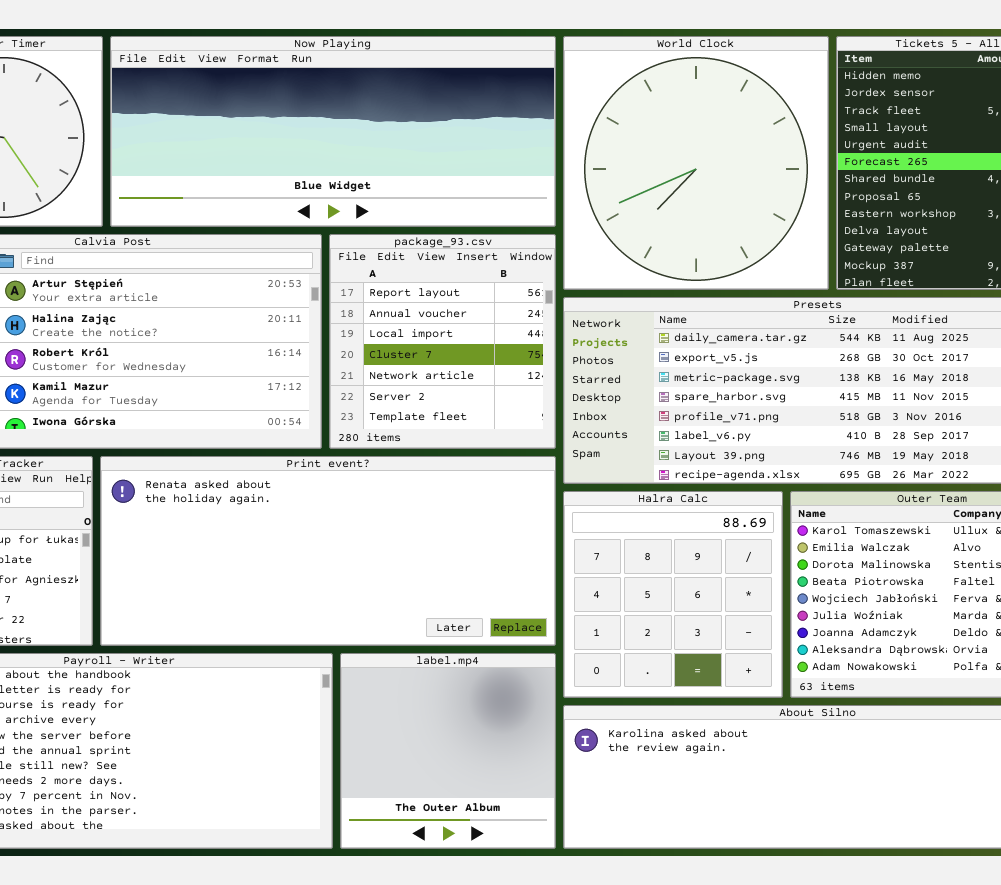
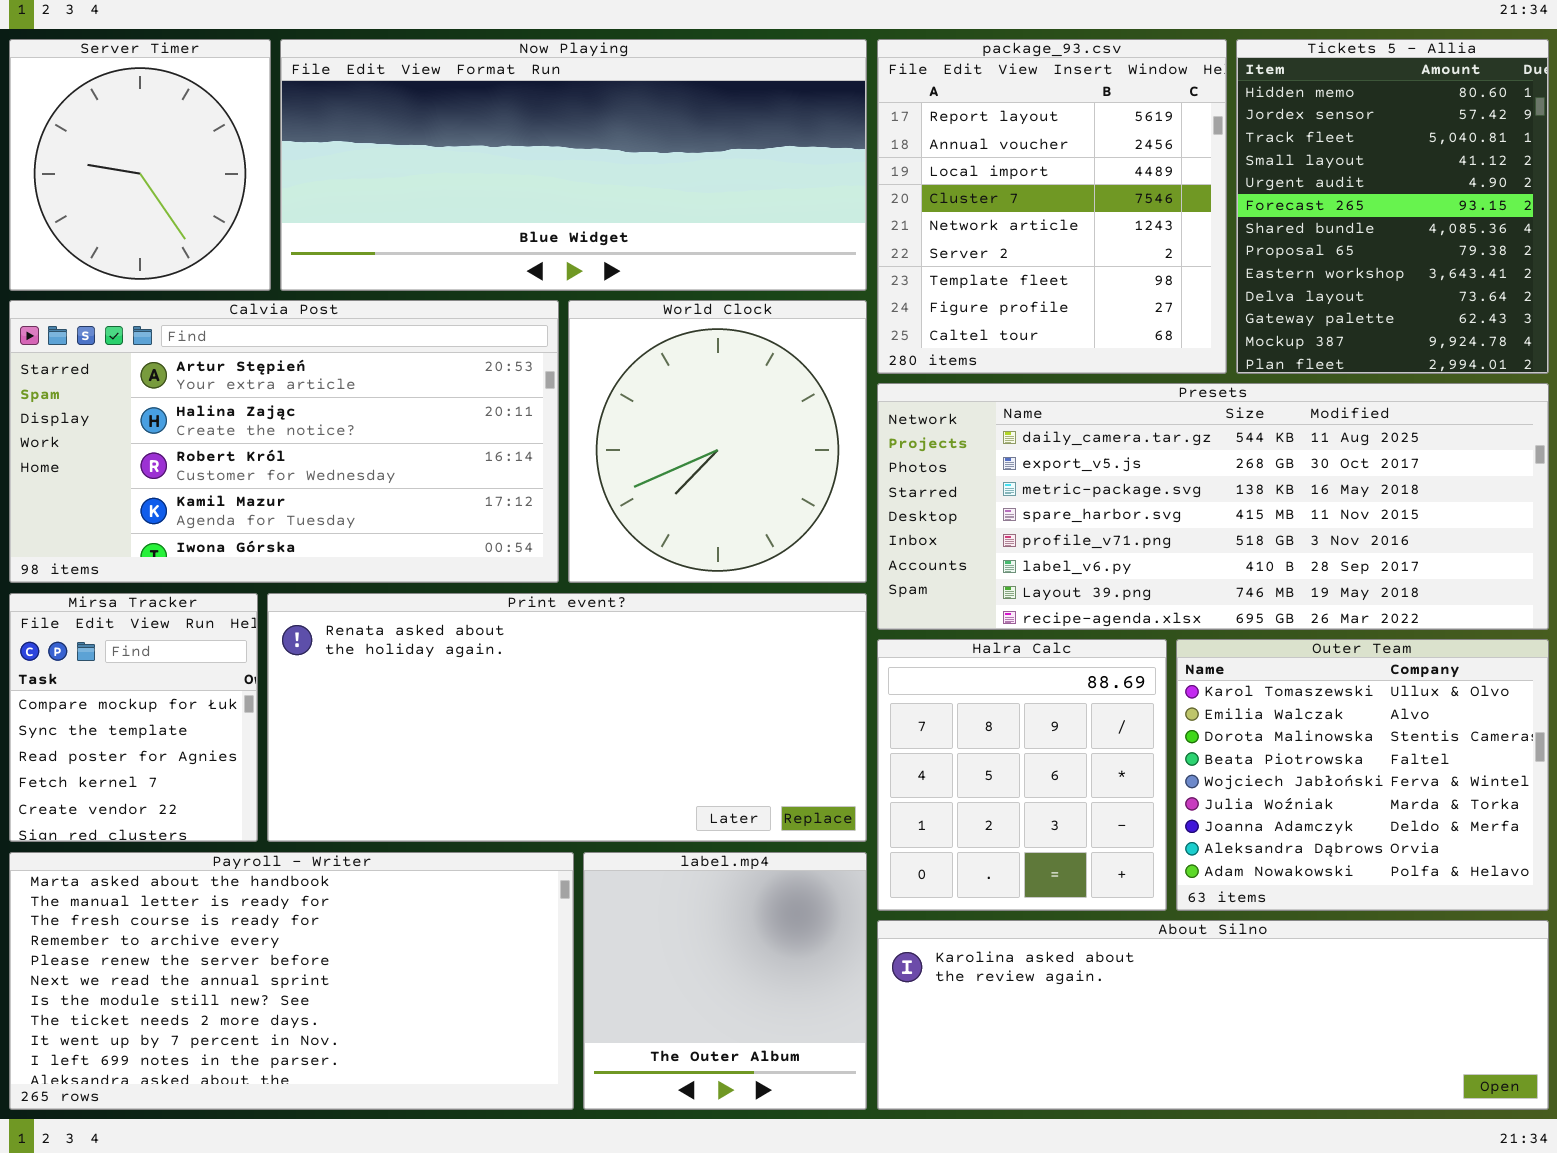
World Clock: [563,36,829,290] -> [568,300,867,583], moved, resized
package_93.csv: [329,234,556,449] -> [877,39,1227,374], moved, resized

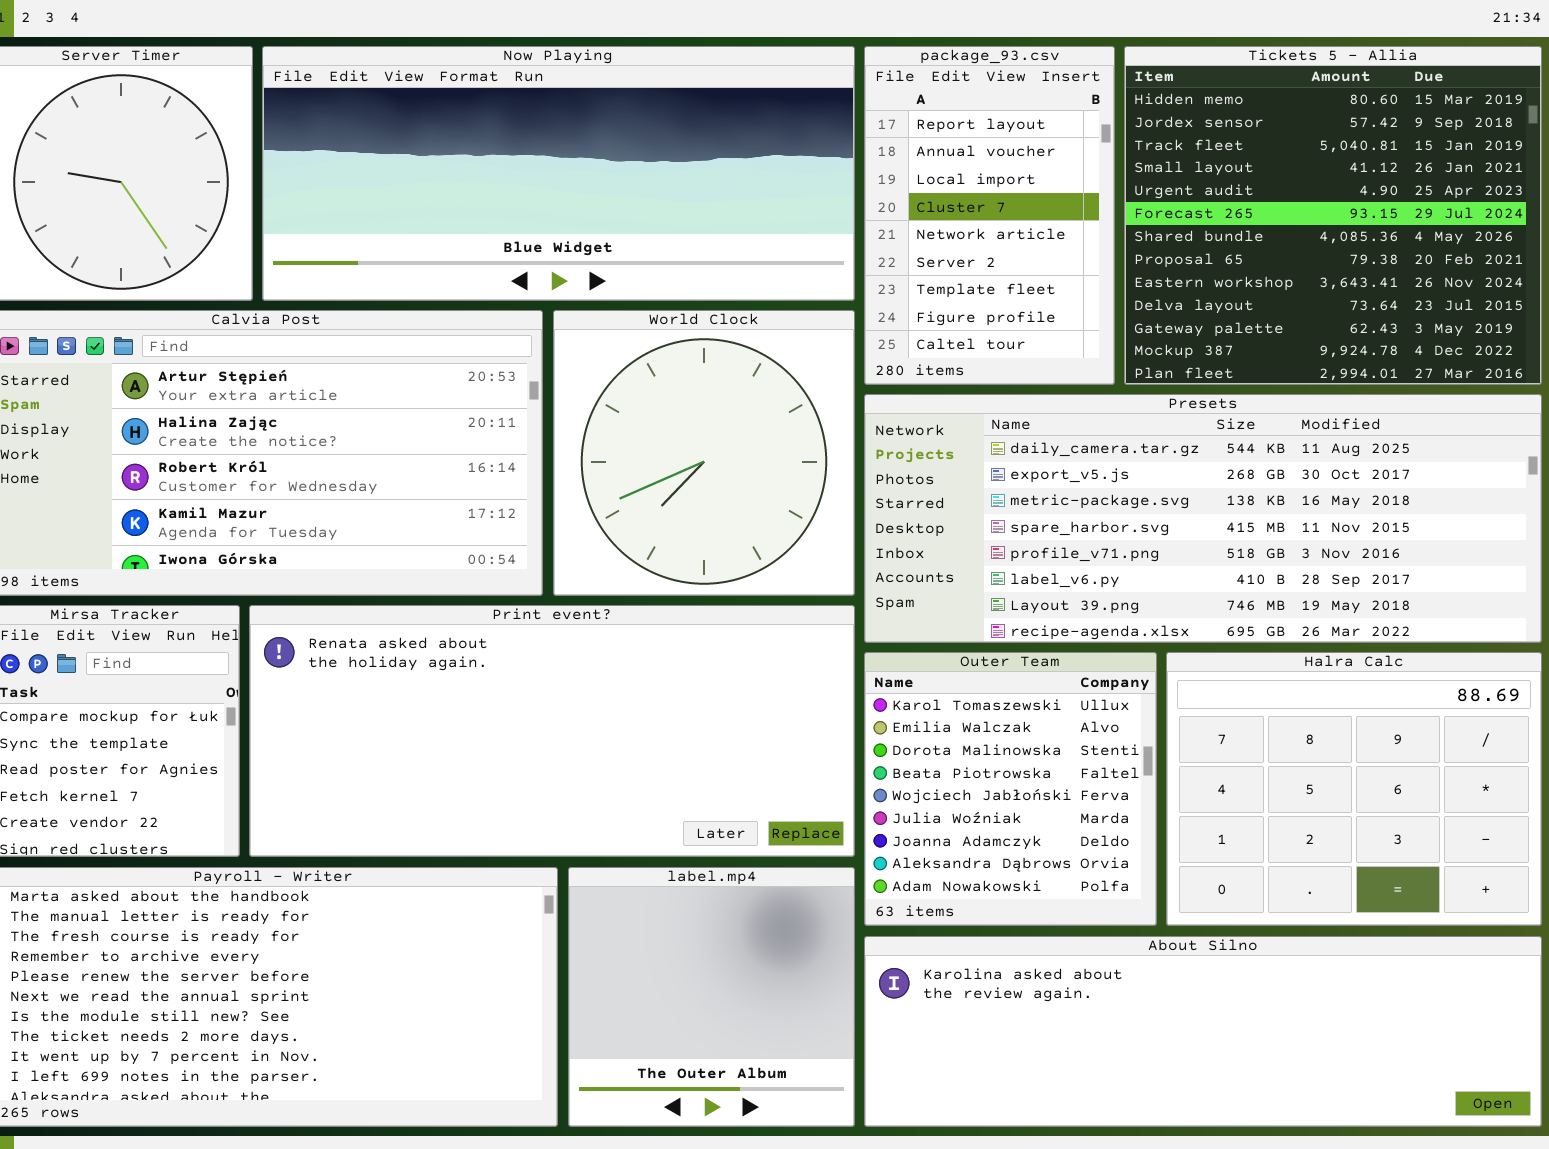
package_93.csv: [877,39,1227,374] -> [864,46,1115,385], resized
Tickets 5 - Allia: [1236,39,1549,374] -> [1124,46,1542,385], resized
Halra Calc: [877,639,1167,911] -> [1166,652,1542,926], moved, resized
Outer Team: [1176,639,1549,911] -> [864,652,1157,926], moved, resized

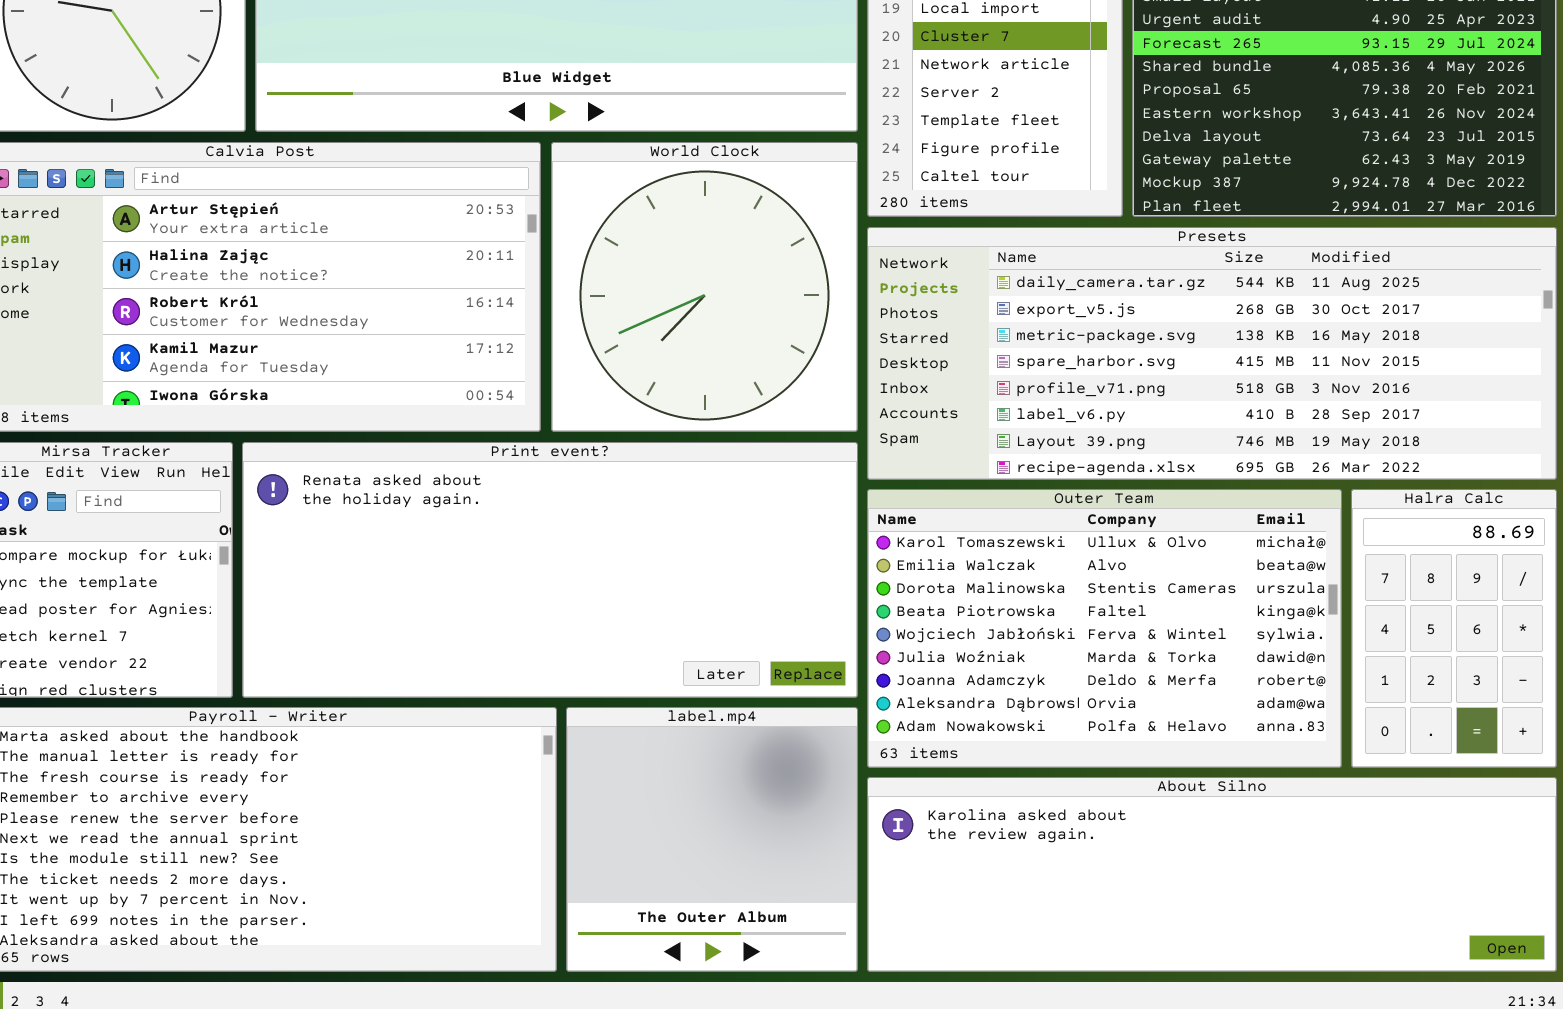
Outer Team: [864,652,1157,926] -> [867,489,1342,768], resized
Halra Calc: [1166,652,1542,926] -> [1351,489,1557,768], resized

